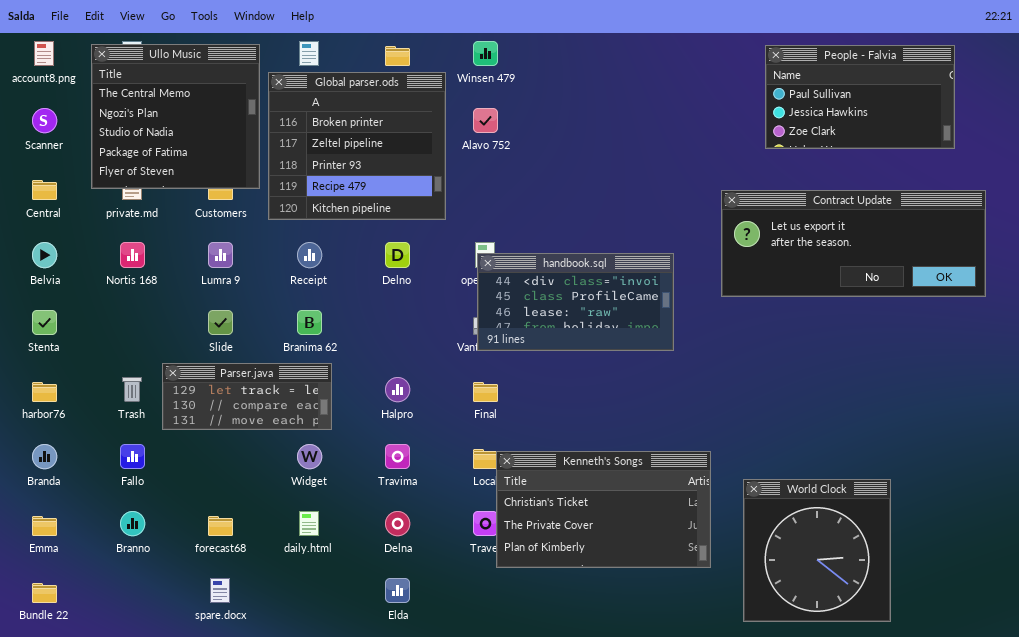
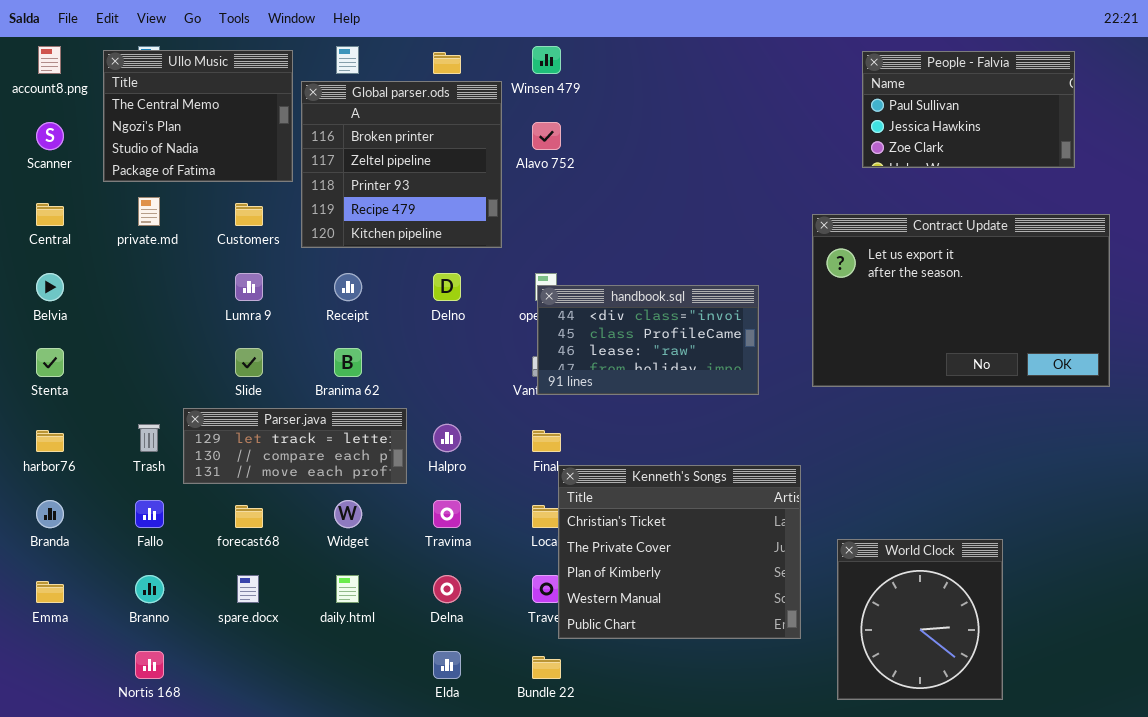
Ullo Music: [91,44,260,189] -> [103,50,293,182], resized
Contract Update: [721,190,986,297] -> [812,214,1110,387], resized
Nortis 168: [120,242,145,268] -> [135,651,164,679], moved
Parser.java: [162,363,332,430] -> [183,408,407,484], resized
Kenneth's Songs: [496,451,711,568] -> [558,465,801,639], resized
forecast68: [208,516,233,536] -> [235,505,263,528], moved
spare.docx: [210,578,230,603] -> [237,575,259,603], moved
Bundle 22: [32,583,57,603] -> [532,656,561,679], moved

